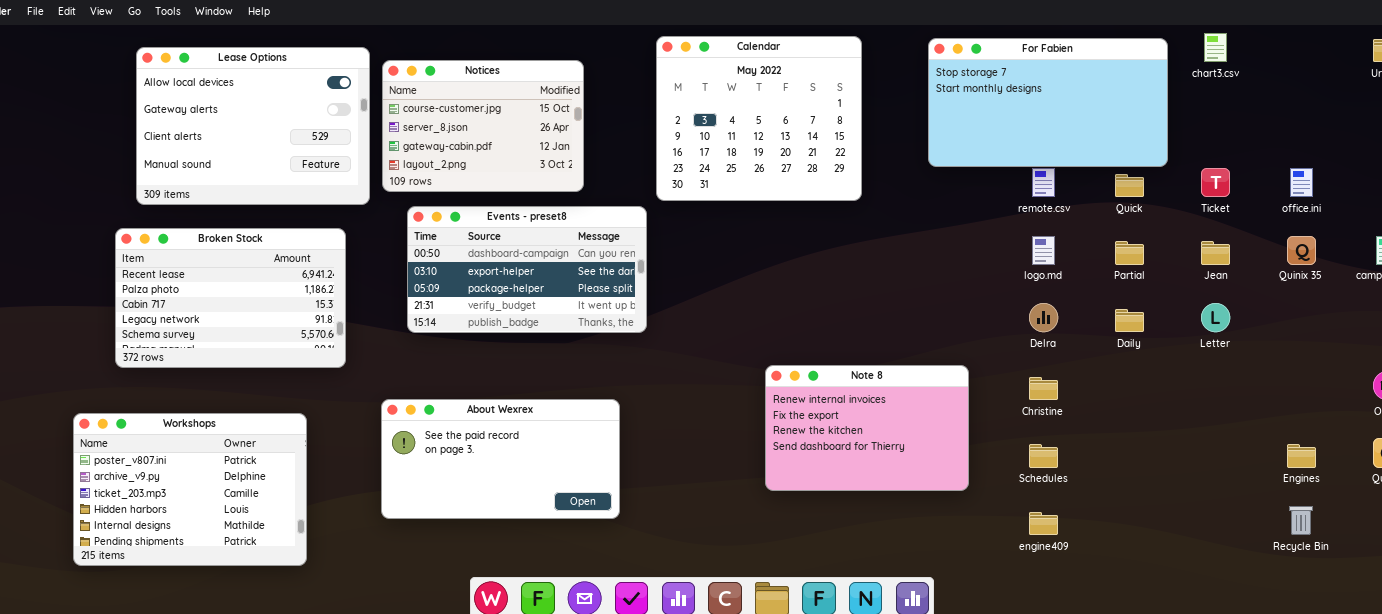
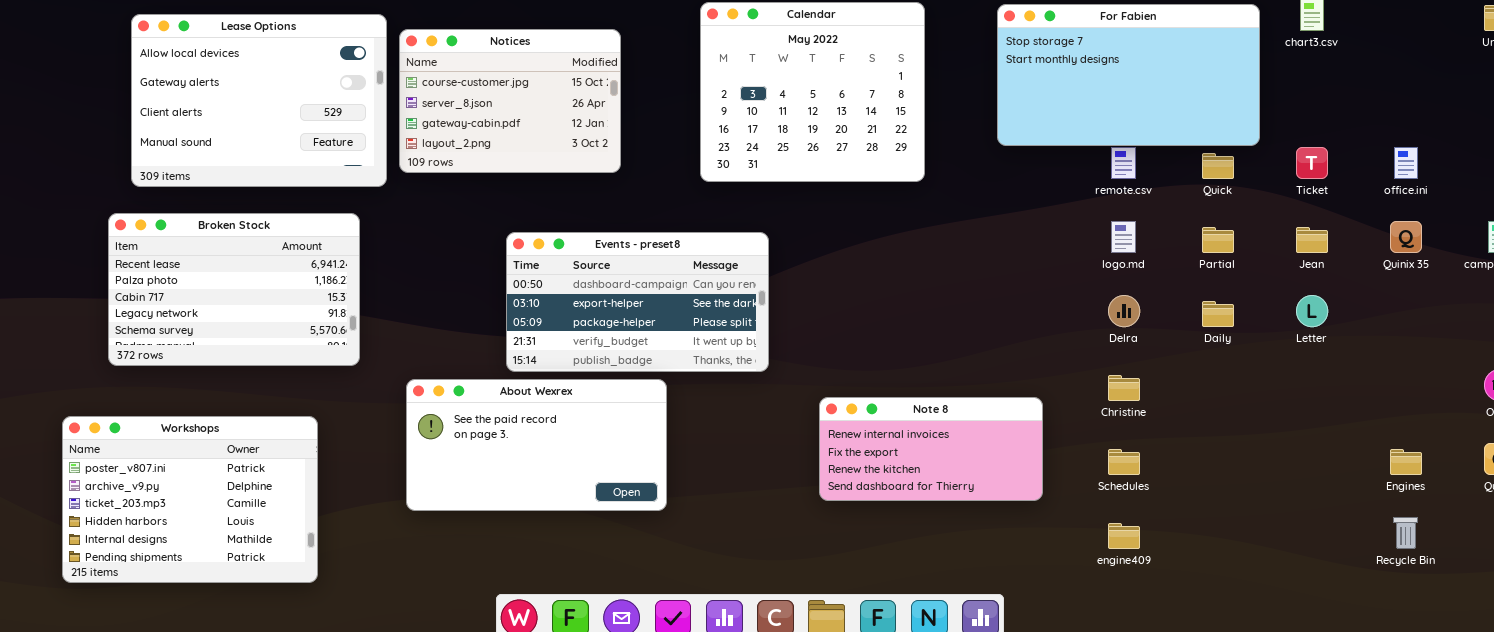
Events - preset8: [407,206,647,333] -> [506,232,769,372], moved
Note 8: [765,365,969,491] -> [819,397,1043,501], resized
About Wexrex: [381,399,620,519] -> [406,379,667,511], moved

